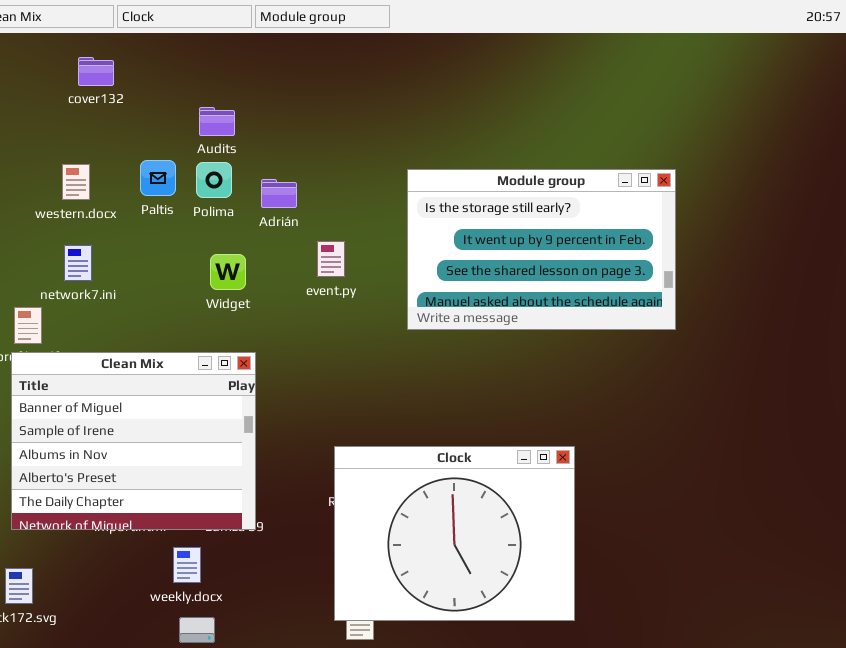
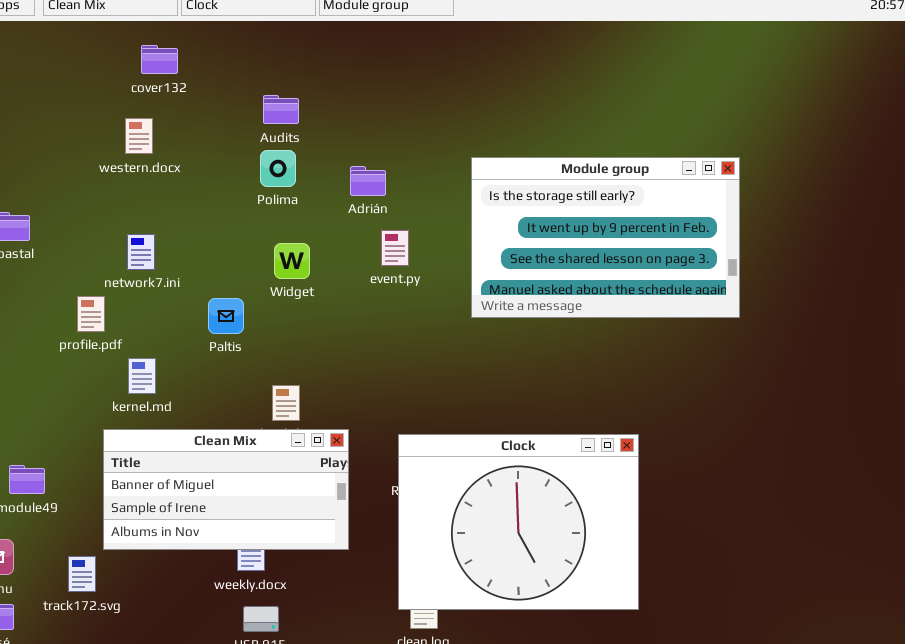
Paltis: [140,160,176,196] -> [208,298,244,334], moved
western.docx: [62,164,90,200] -> [125,118,153,154], moved
Adrián: [261,179,297,208] -> [350,166,386,196], moved
Clean Mix: [11,352,256,530] -> [103,429,349,550], moved, resized

